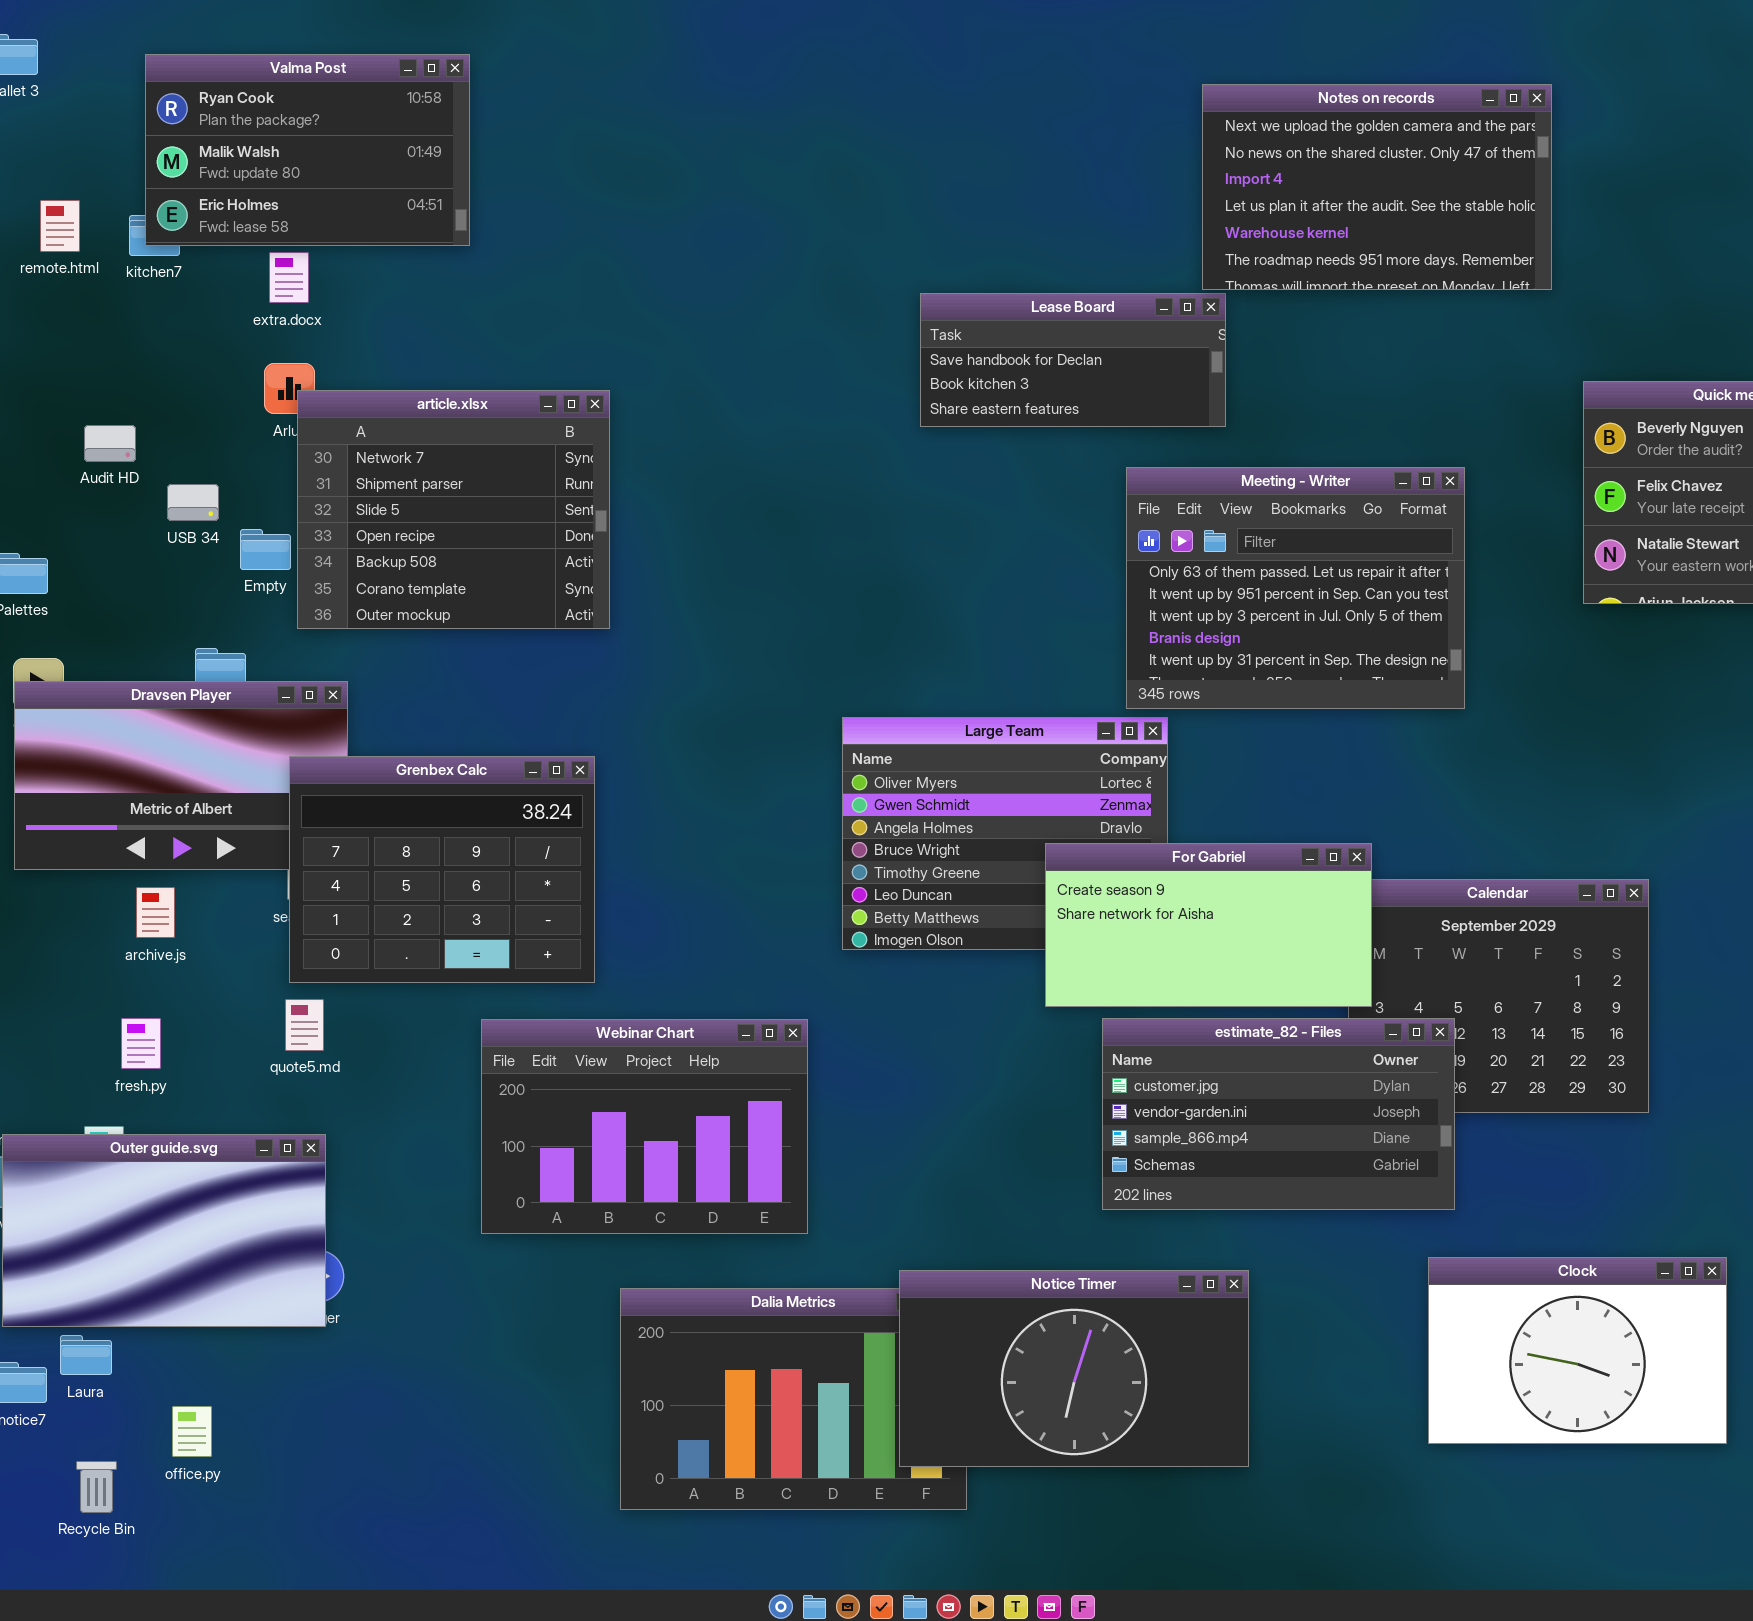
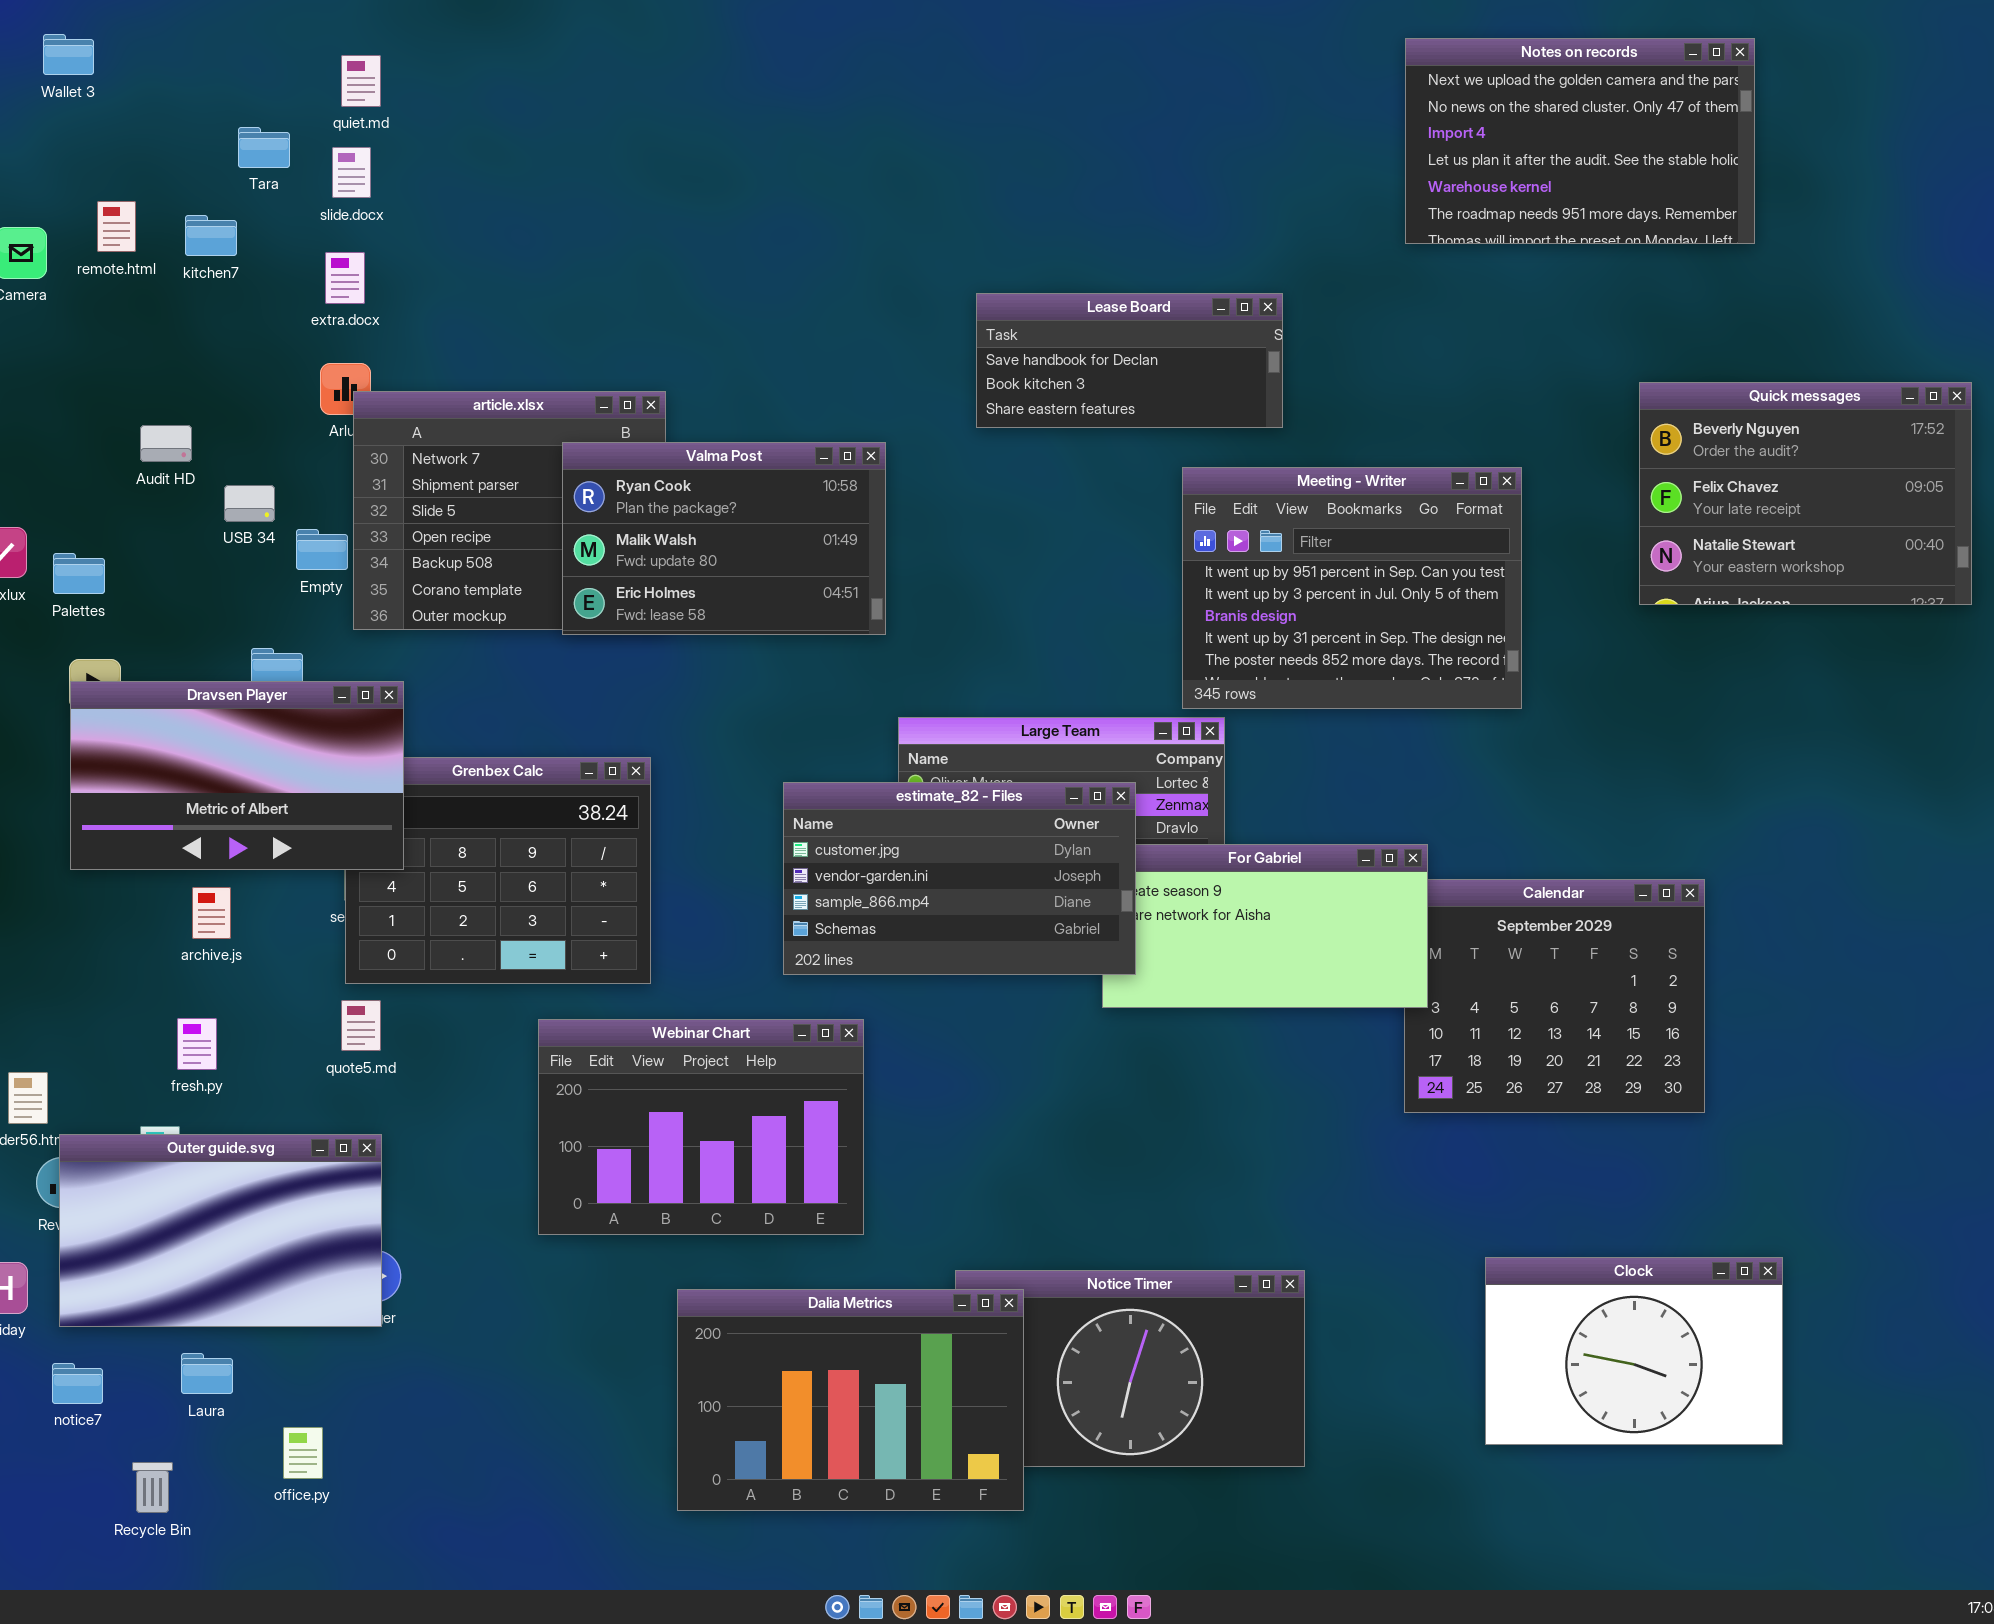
Valma Post: [145,54,470,246] -> [562,442,886,635], moved
Notes on records: [1202,84,1552,290] -> [1405,38,1755,244], moved
Meeting - Writer: [1126,467,1465,709] -> [1182,467,1522,709], scrolled down 1 row
Dravsen Player: [14,681,348,870] -> [70,681,404,870], raised
estimate_82 - Files: [1102,1018,1455,1210] -> [783,782,1136,975], moved
Dalia Metrics: [620,1288,967,1510] -> [677,1289,1024,1511], raised
Laura: [60,1335,112,1375] -> [181,1353,233,1394], moved
office.py: [172,1406,212,1457] -> [283,1427,323,1479], moved

